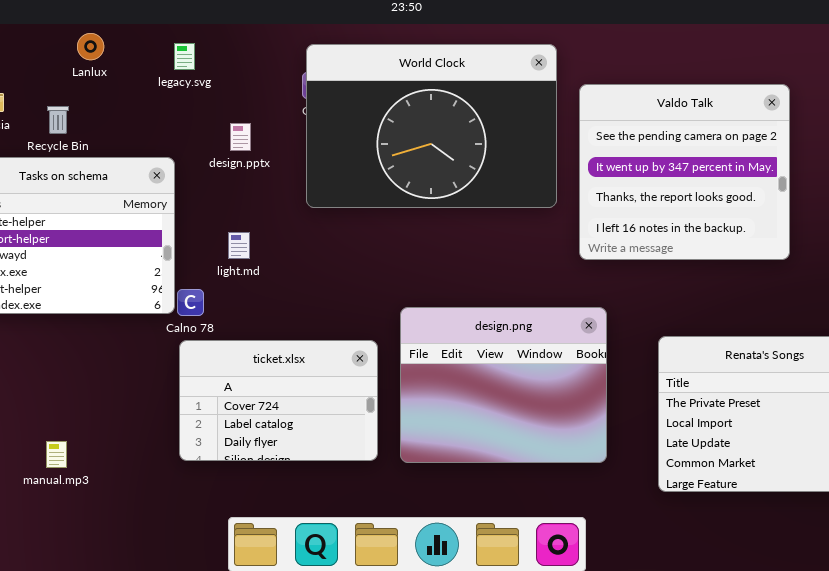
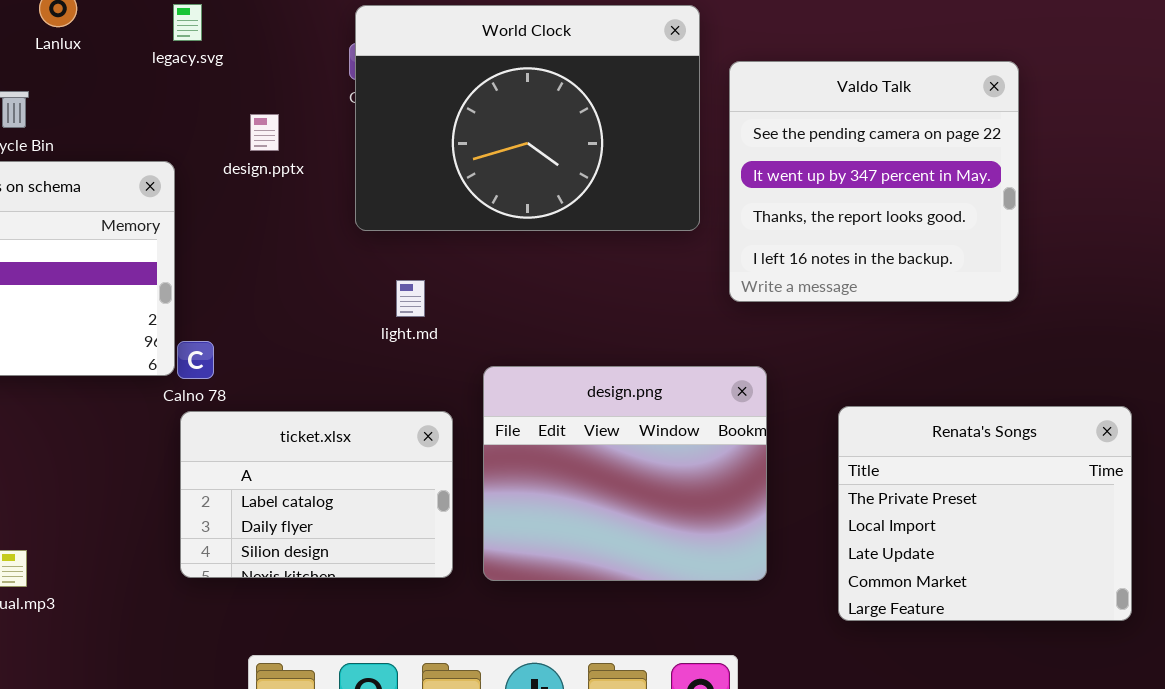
light.md: [228,232,250,259] -> [396,280,425,317], moved
ticket.xlsx: [179,340,378,461] -> [180,411,453,578], scrolled down 1 row

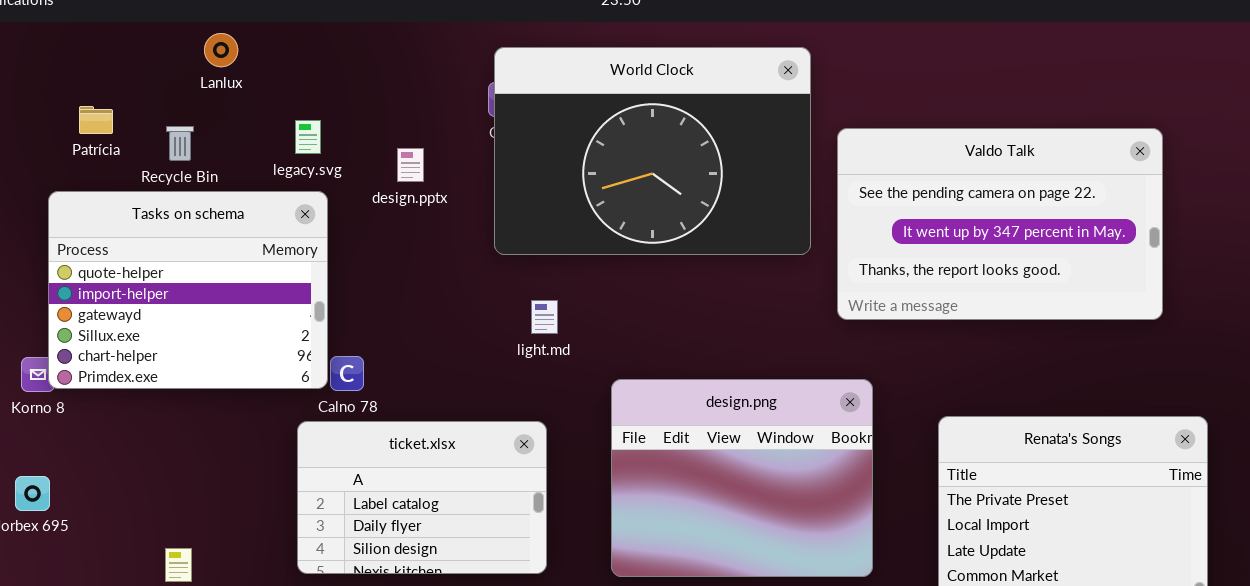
legacy.svg: [173,4,202,41] -> [295,120,321,154], moved
Valdo Talk: [729,61,1019,302] -> [837,128,1163,320], resized
ticket.xlsx: [180,411,453,578] -> [297,421,547,574], moved

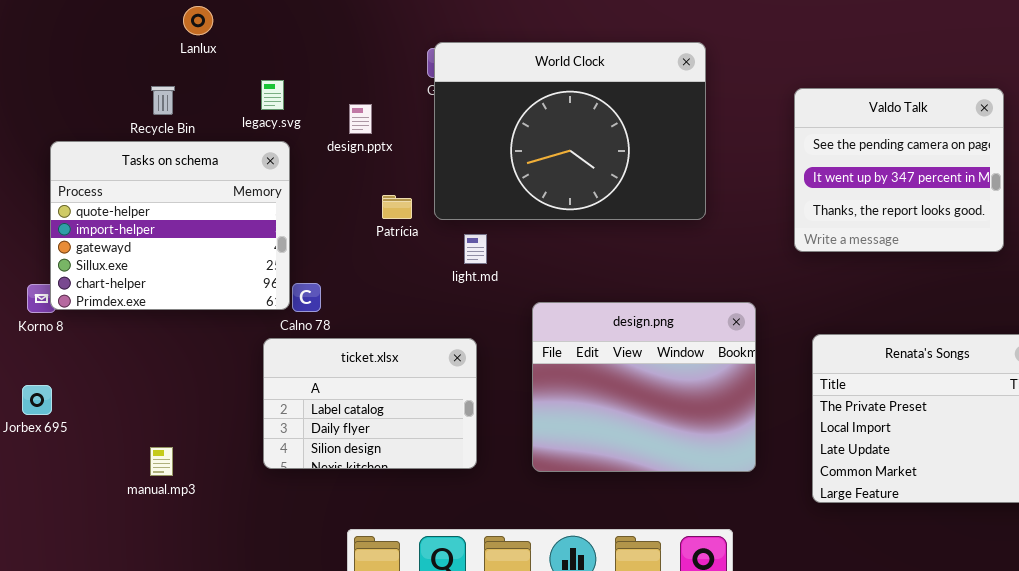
World Clock: [494,47,811,255] -> [434,42,706,220], moved
Patrícia: [79,106,113,134] -> [382,195,412,219], moved
Valdo Talk: [837,128,1163,320] -> [794,88,1004,252], resized

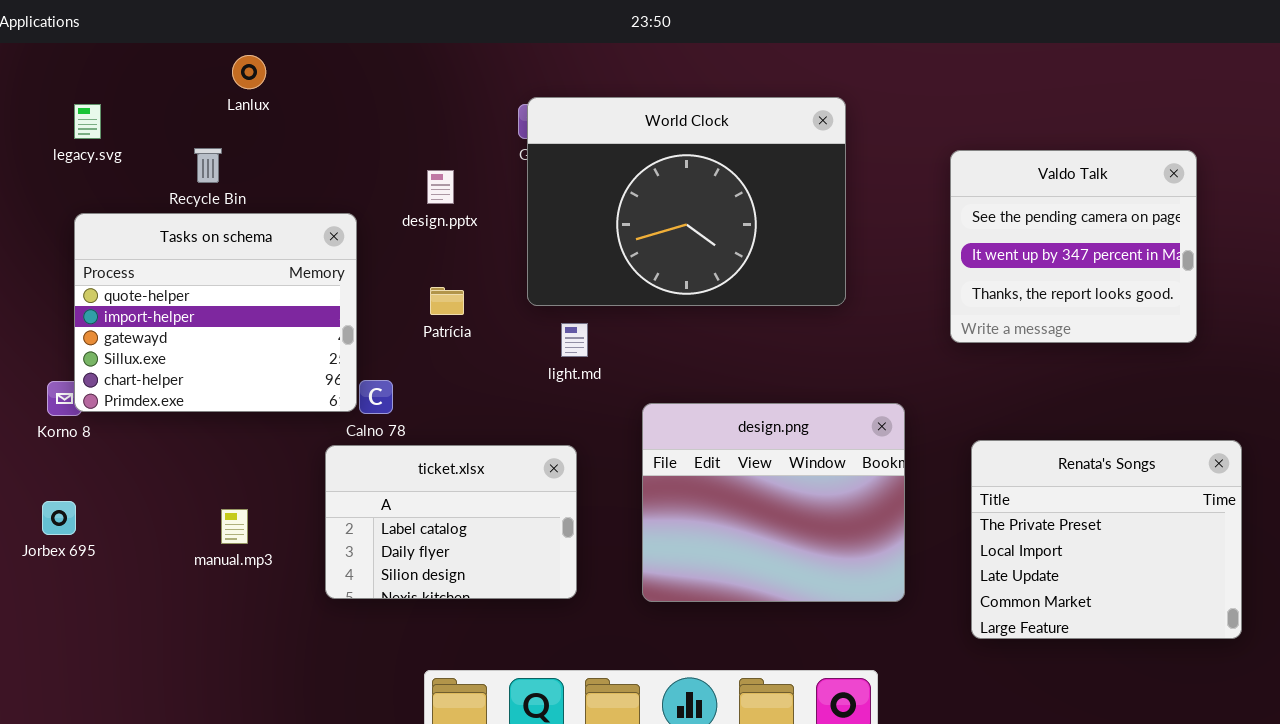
legacy.svg: [261,80,284,110] -> [74,104,101,139], moved
Patrícia: [382,195,412,219] -> [430,287,464,315], moved
manual.mp3: [150,447,173,476] -> [221,509,248,544], moved

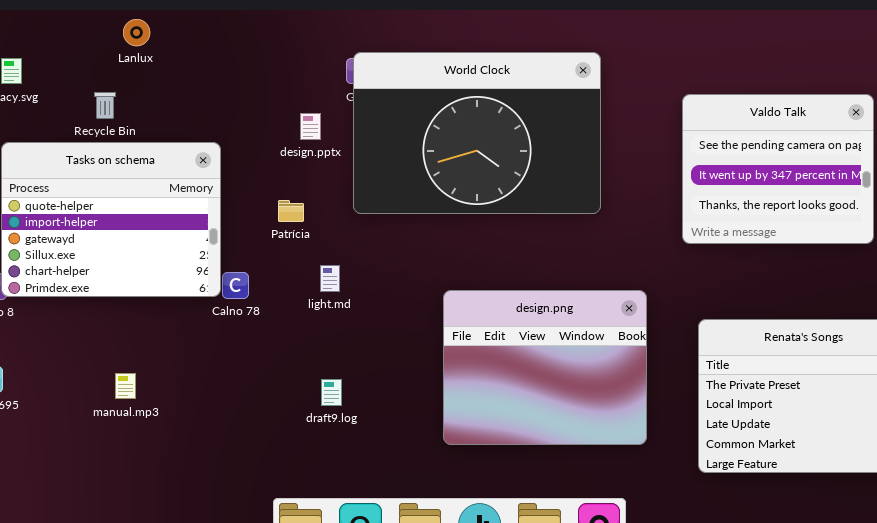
design.pptx: [427,170,454,204] -> [300,113,321,140], moved
light.md: [561,323,588,357] -> [320,265,340,292], moved
ticket.xlsx: [325,445,577,599] -> none, closed

